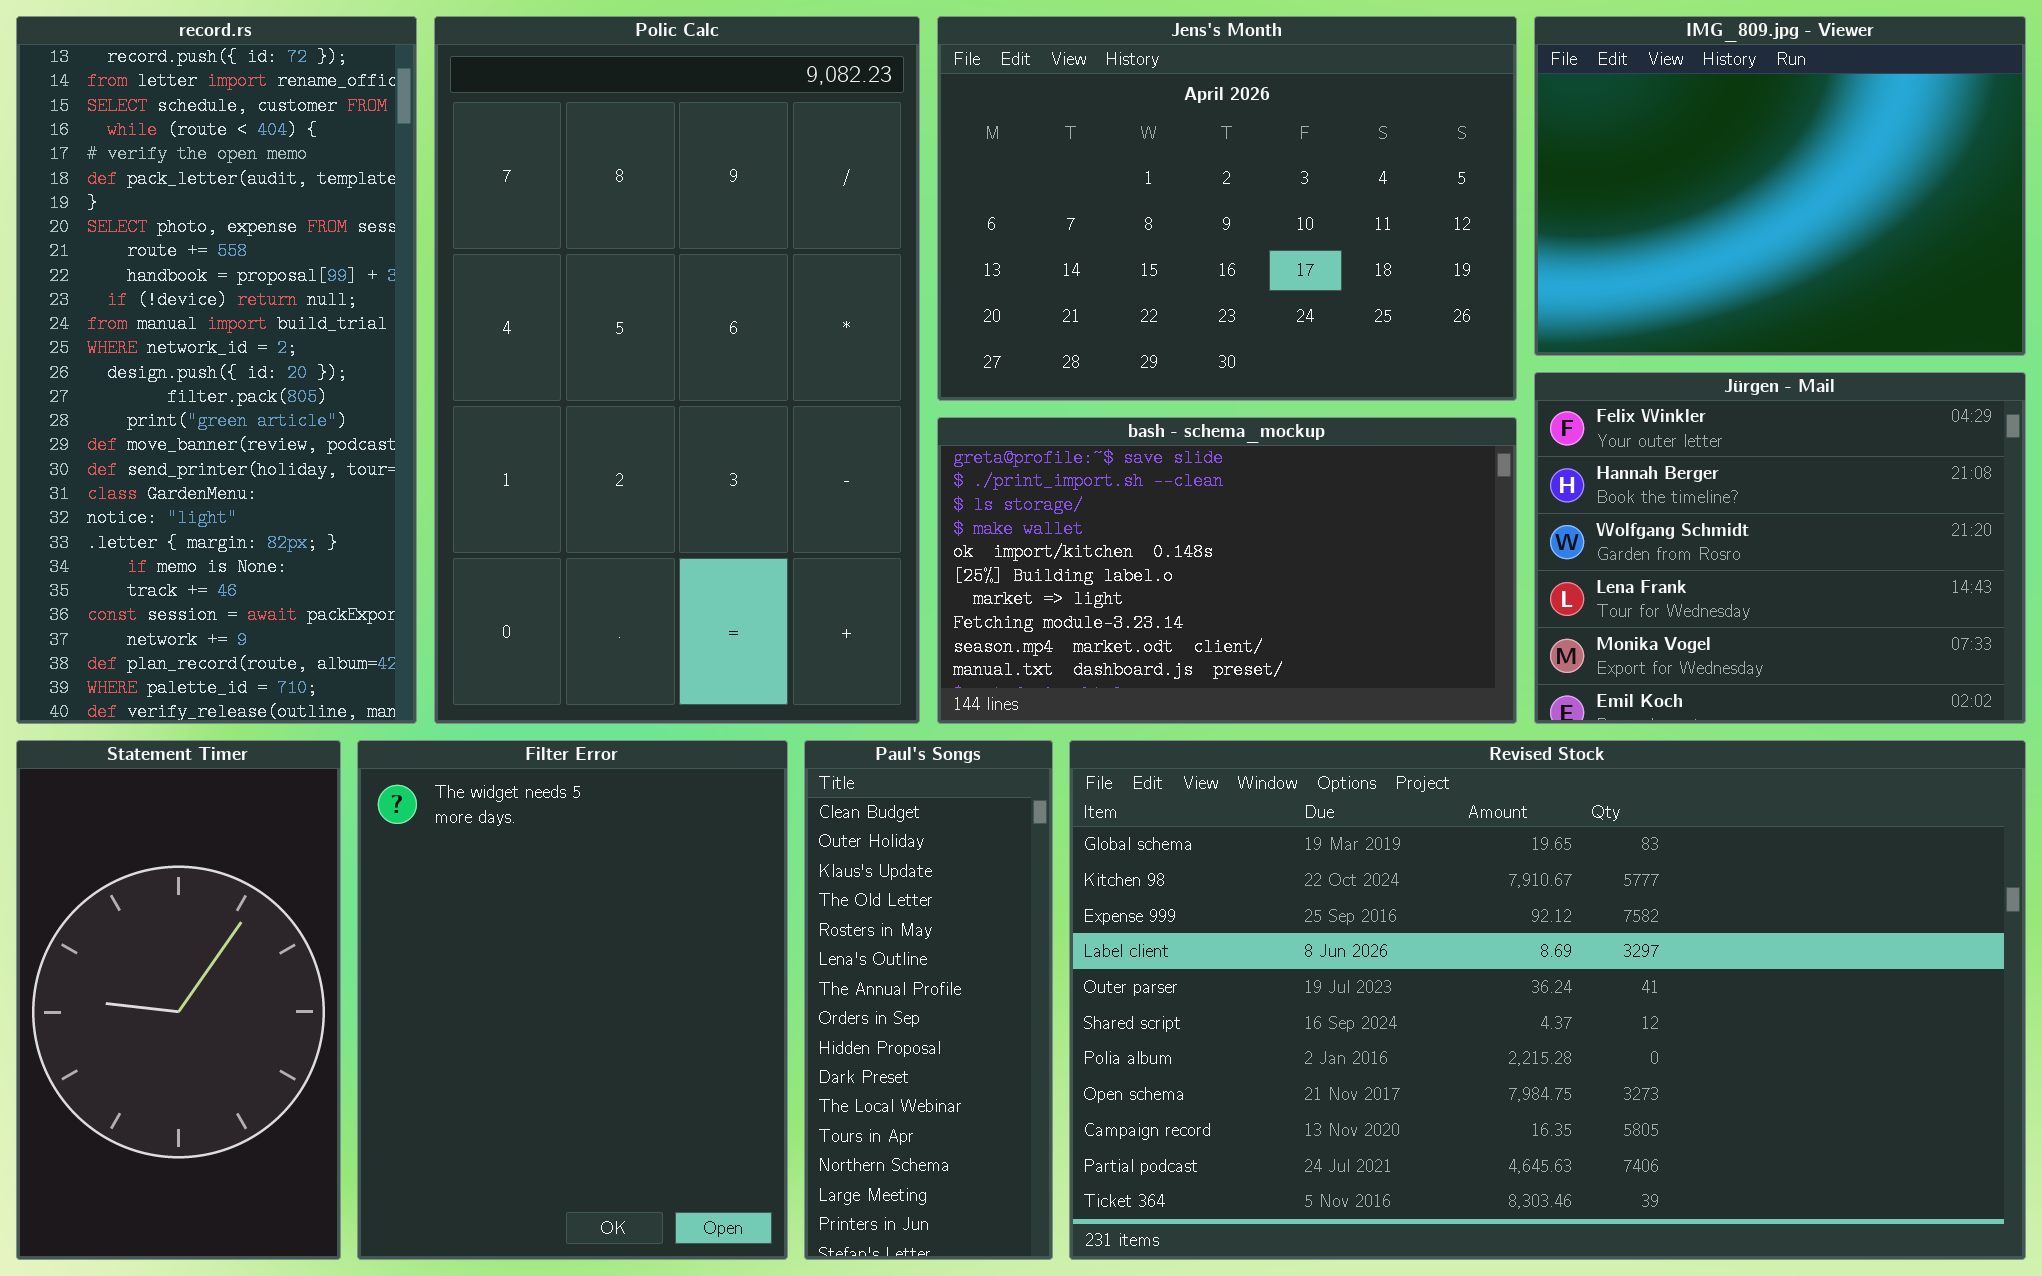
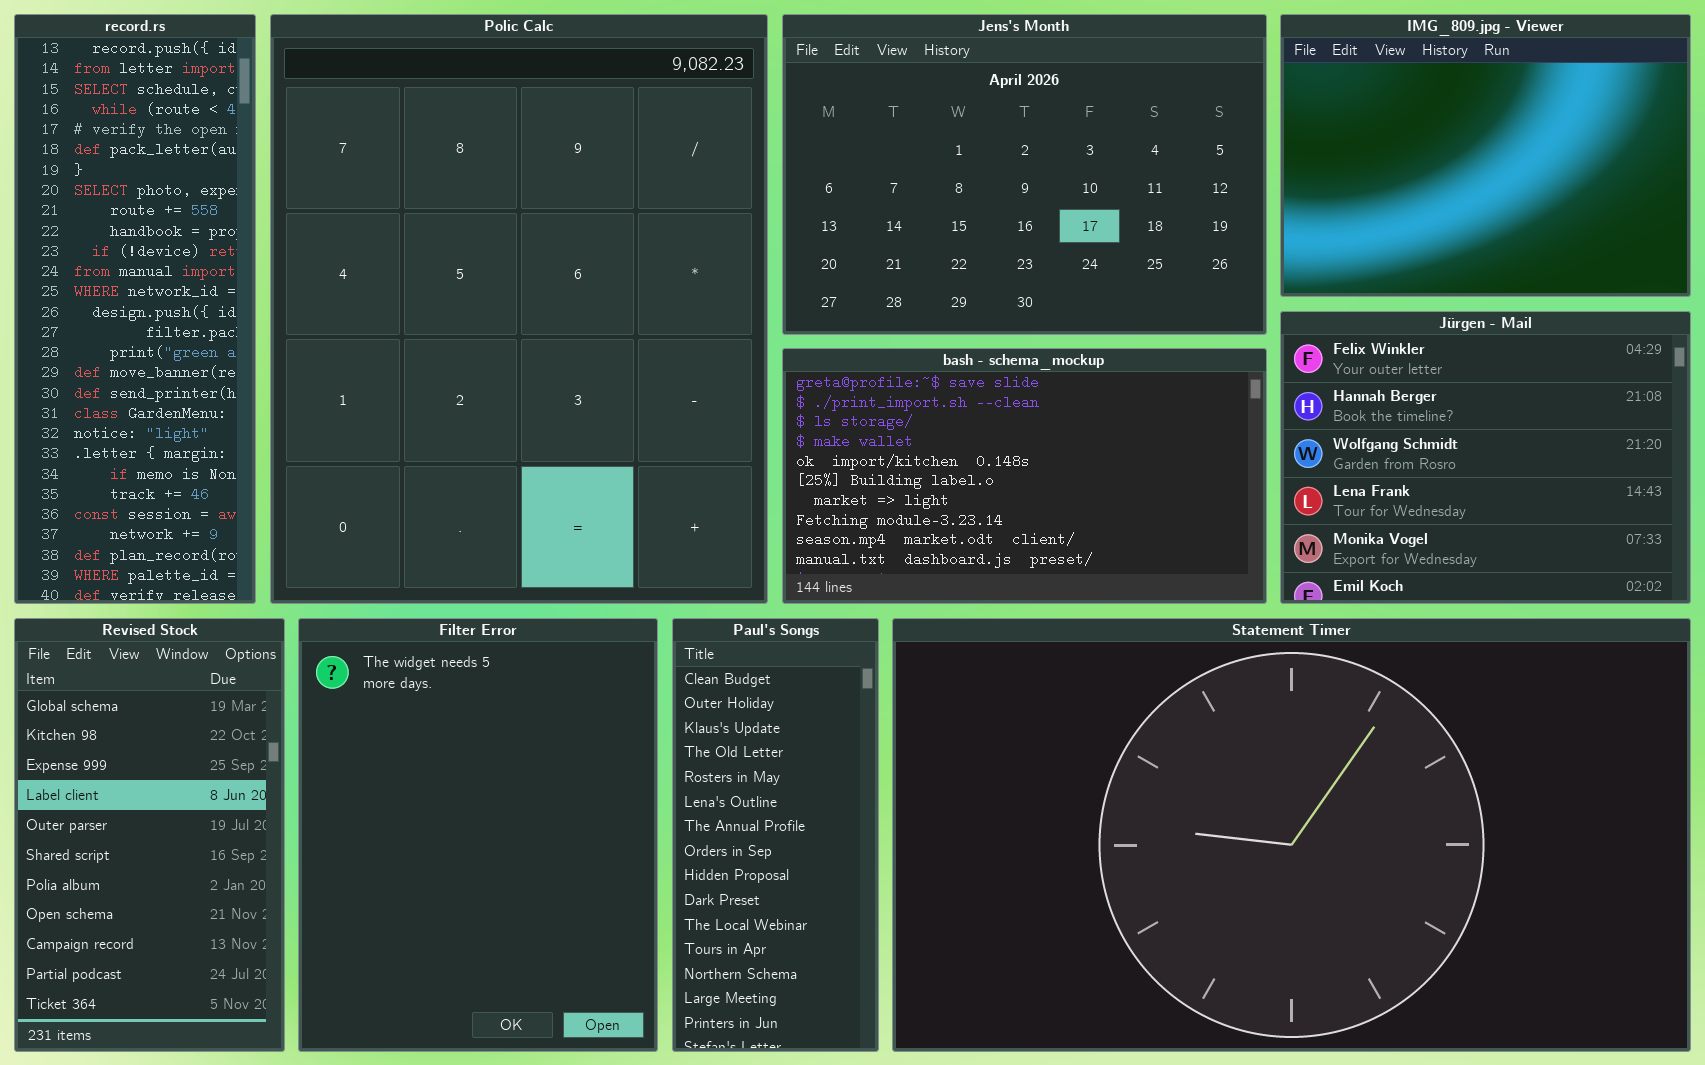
record.rs: [16,16,417,724] -> [14,14,256,604], resized
Polic Calc: [434,16,920,724] -> [270,14,768,604], resized
Statement Timer: [16,740,341,1260] -> [892,618,1691,1052], moved, resized
Revised Stock: [1069,740,2026,1260] -> [14,618,285,1052], moved, resized

